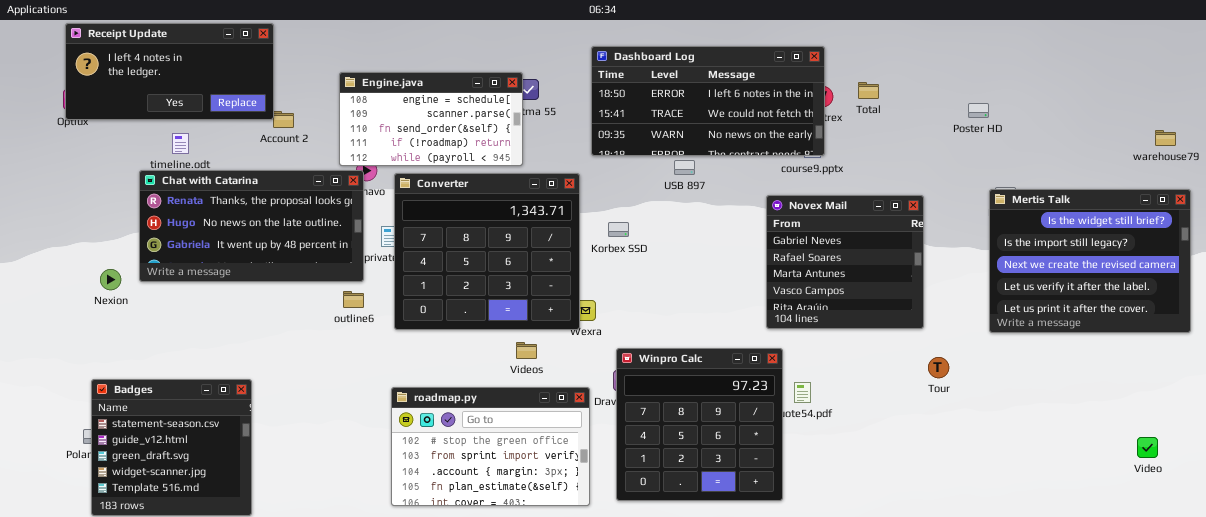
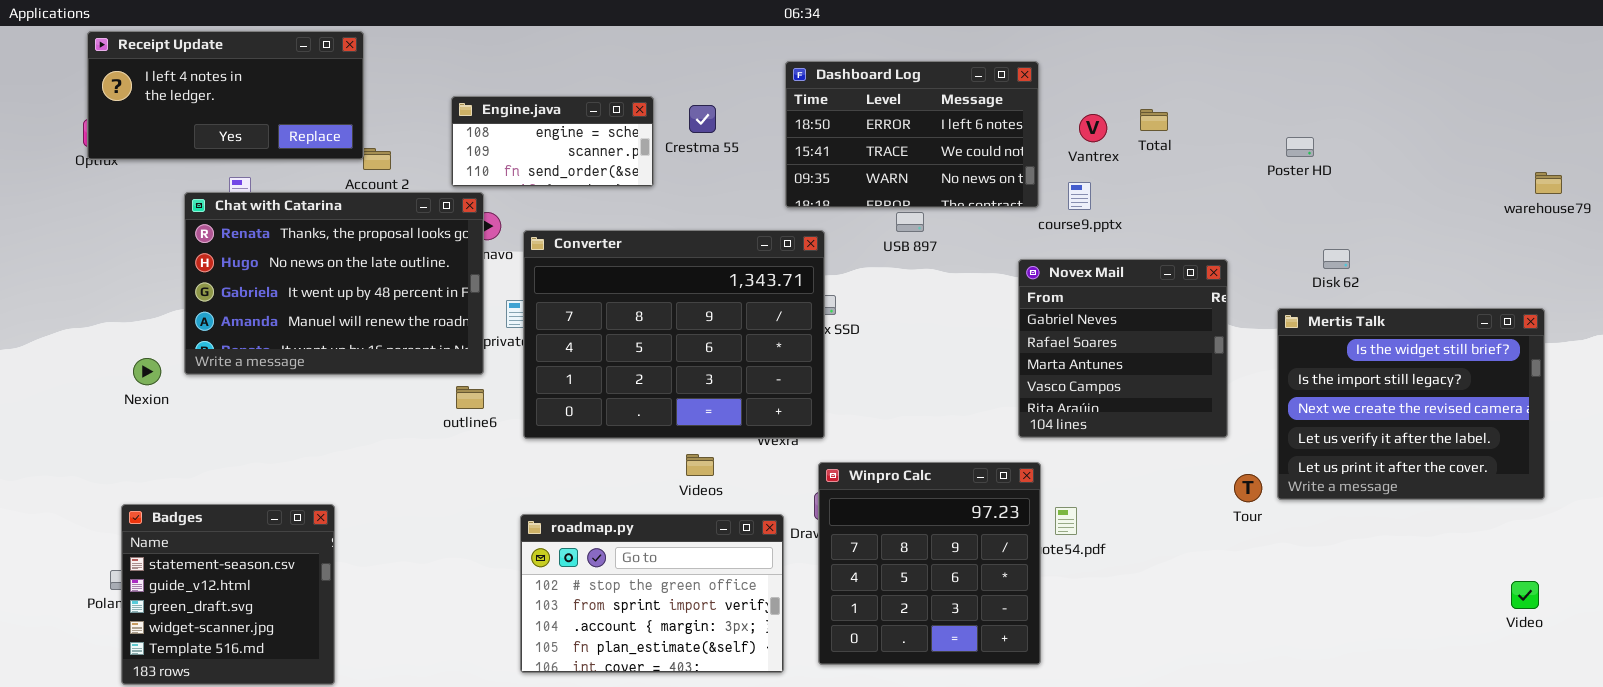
Dashboard Log: [591,46,825,156] -> [785,61,1039,208], resized
Engine.java: [339,72,523,166] -> [451,96,654,187], resized
Chat with Catarina: [139,170,364,282] -> [184,192,484,375], resized
Converter: [394,173,580,330] -> [523,230,825,439], resized
Mertis Talk: [989,189,1191,333] -> [1277,308,1545,500], moved

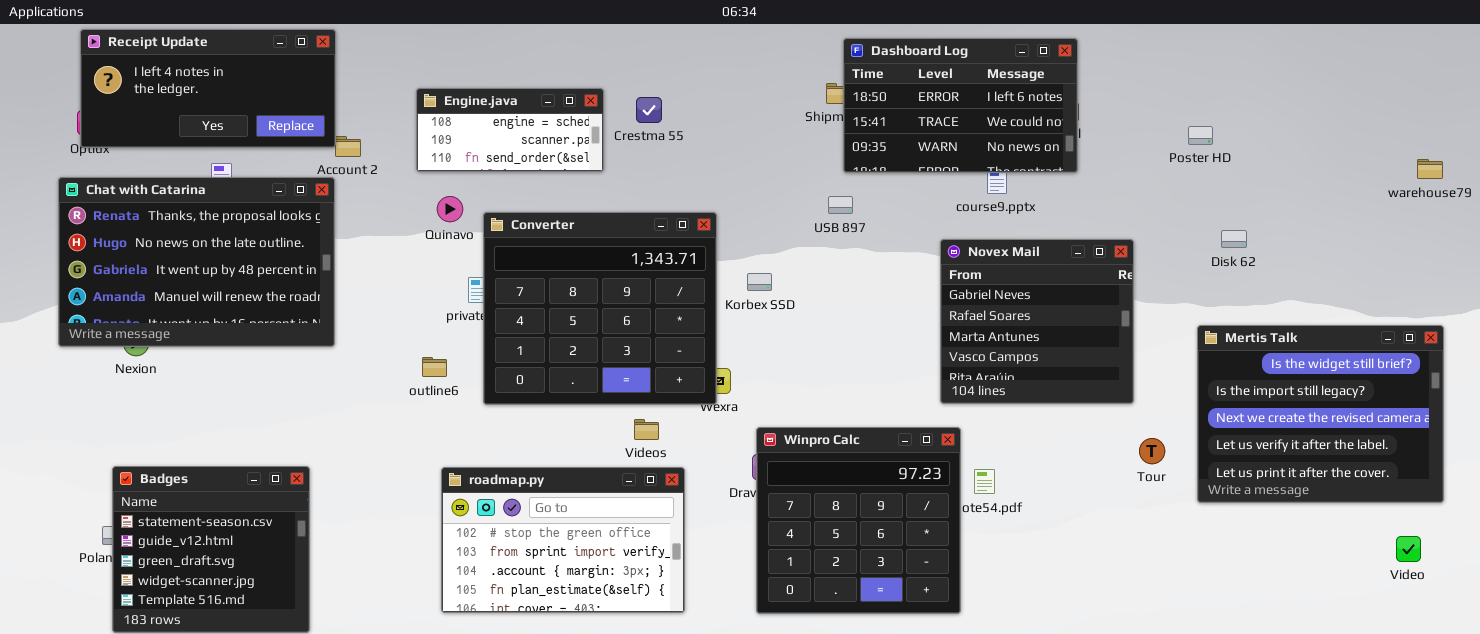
Dashboard Log: [785,61,1039,208] -> [843,38,1078,173], moved
Chat with Catarina: [184,192,484,375] -> [58,177,335,347], moved
Converter: [523,230,825,439] -> [483,212,717,405], resized
Mertis Talk: [1277,308,1545,500] -> [1197,325,1444,503], moved
roadmap.py: [520,514,784,673] -> [441,467,685,613], moved

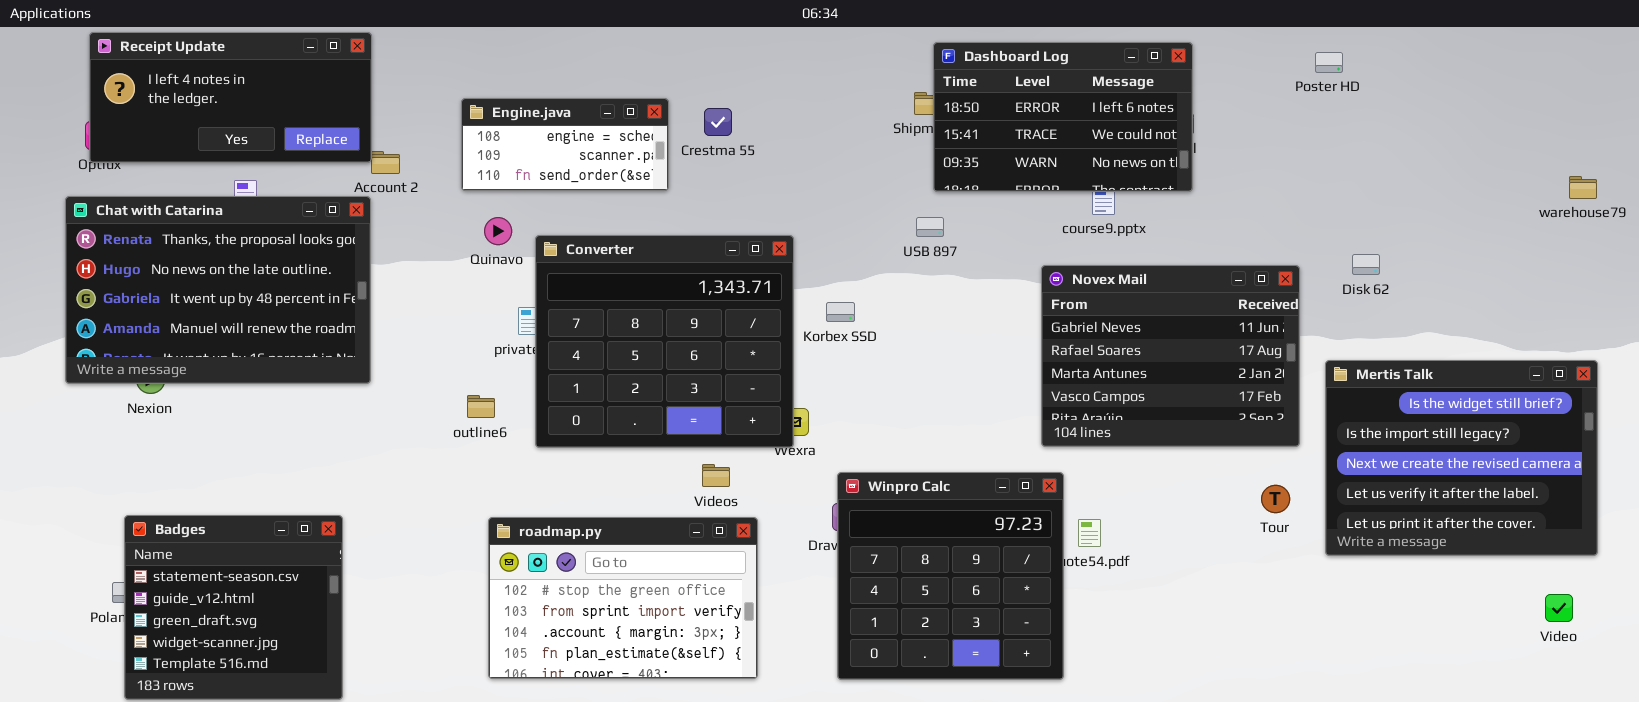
Poster HD: [1188,126,1213,145] -> [1315,52,1343,73], moved
Novex Mail: [940,239,1134,404] -> [1041,265,1300,447], resized

